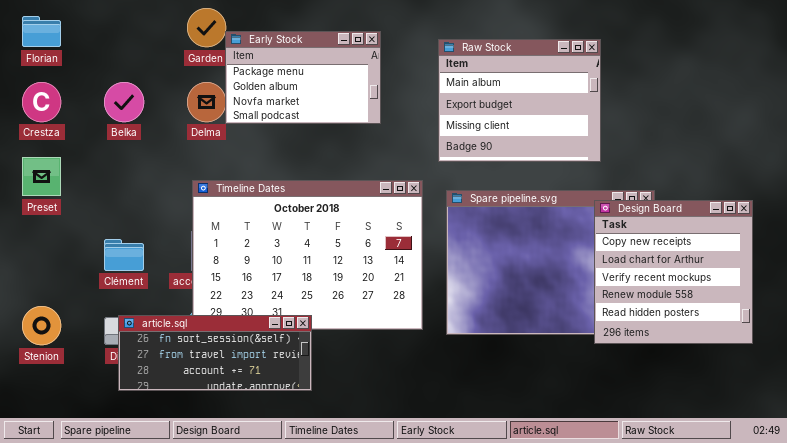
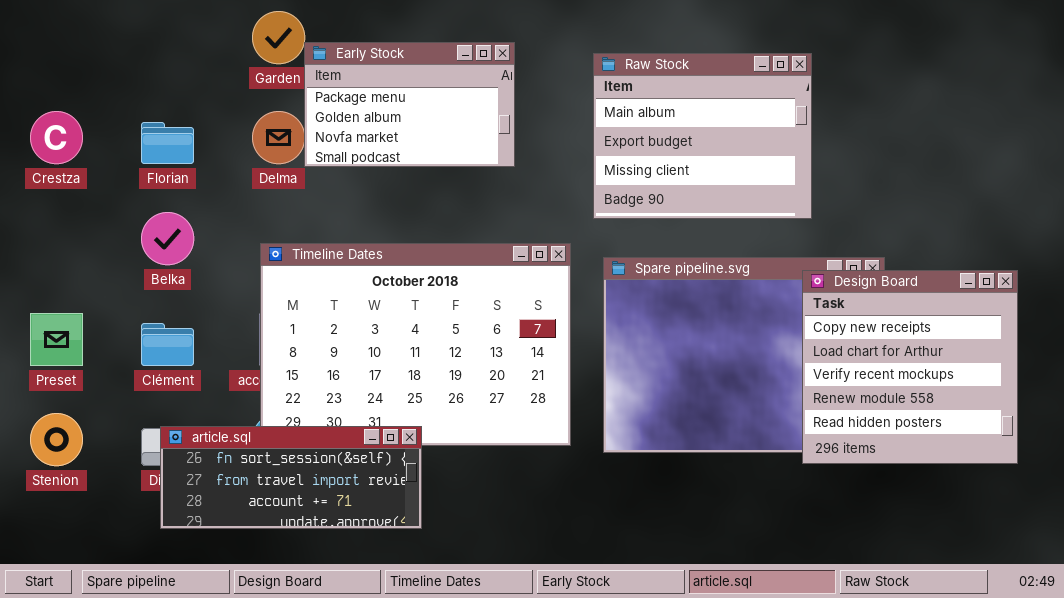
Florian: [22,16,61,47] -> [141,122,194,164], moved
Belka: [104,82,144,122] -> [141,212,194,265], moved
Preset: [22,157,61,196] -> [30,313,83,366], moved

